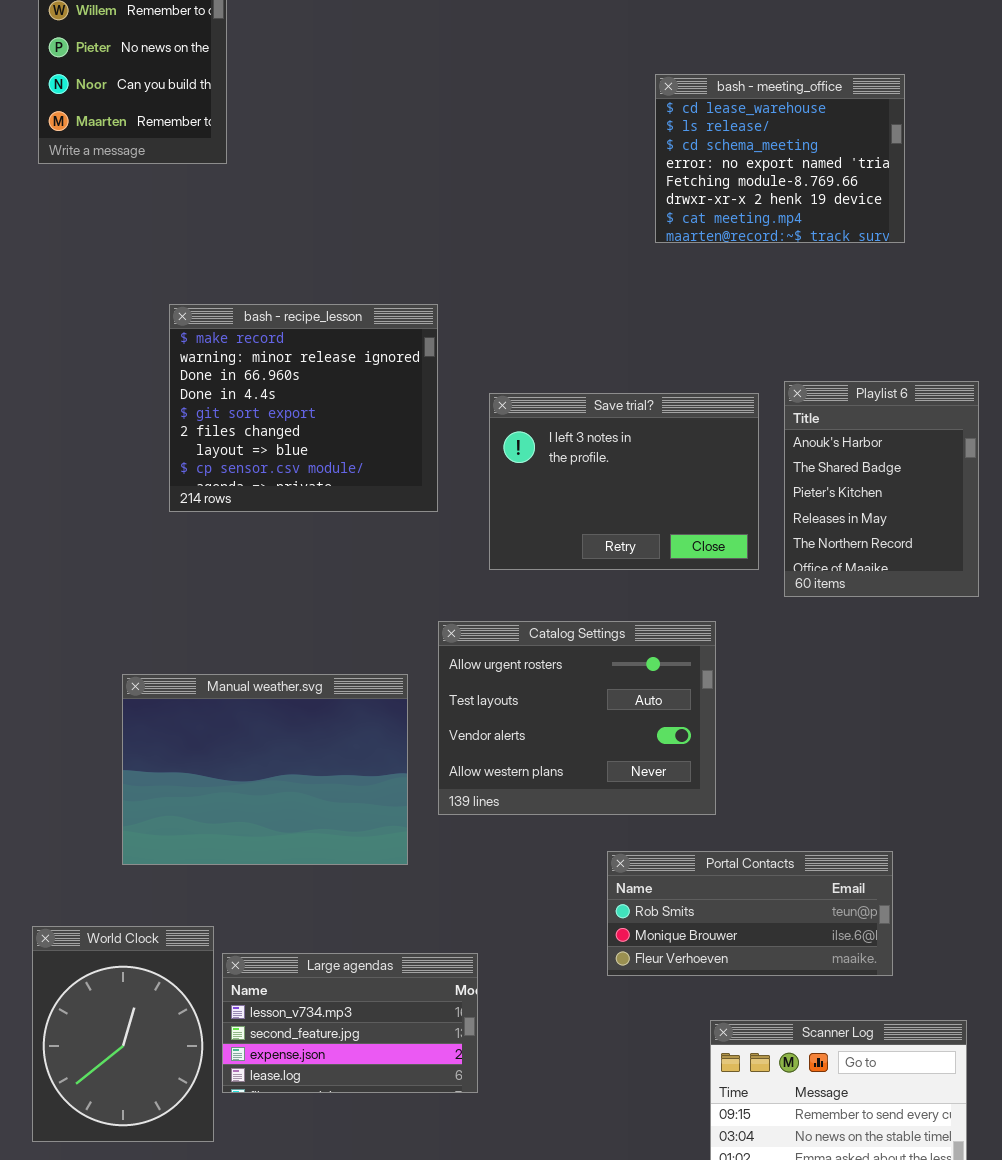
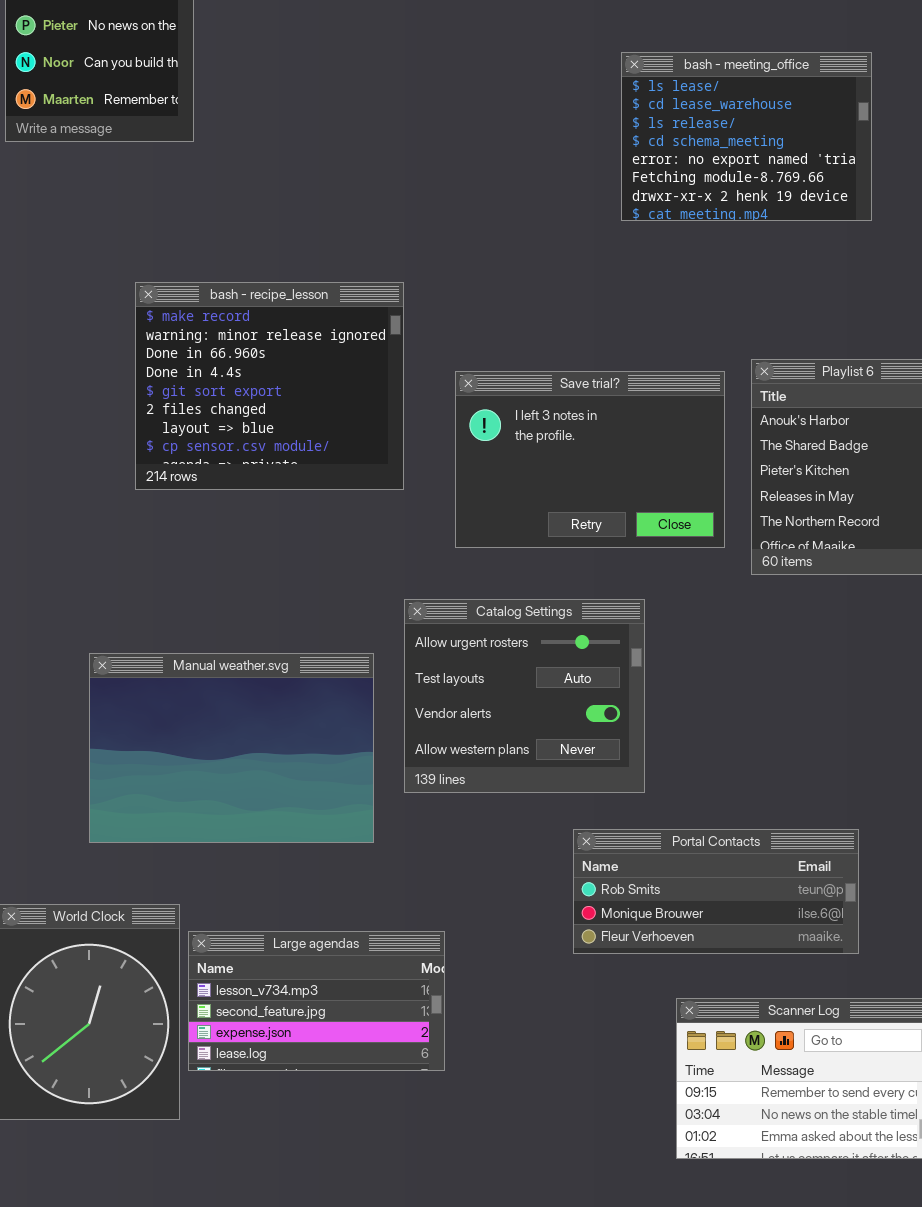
bash - meeting_office: [655,74,905,243] -> [621,52,872,221], scrolled up 1 row
Catalog Settings: [438,621,716,815] -> [404,599,645,793], resized

